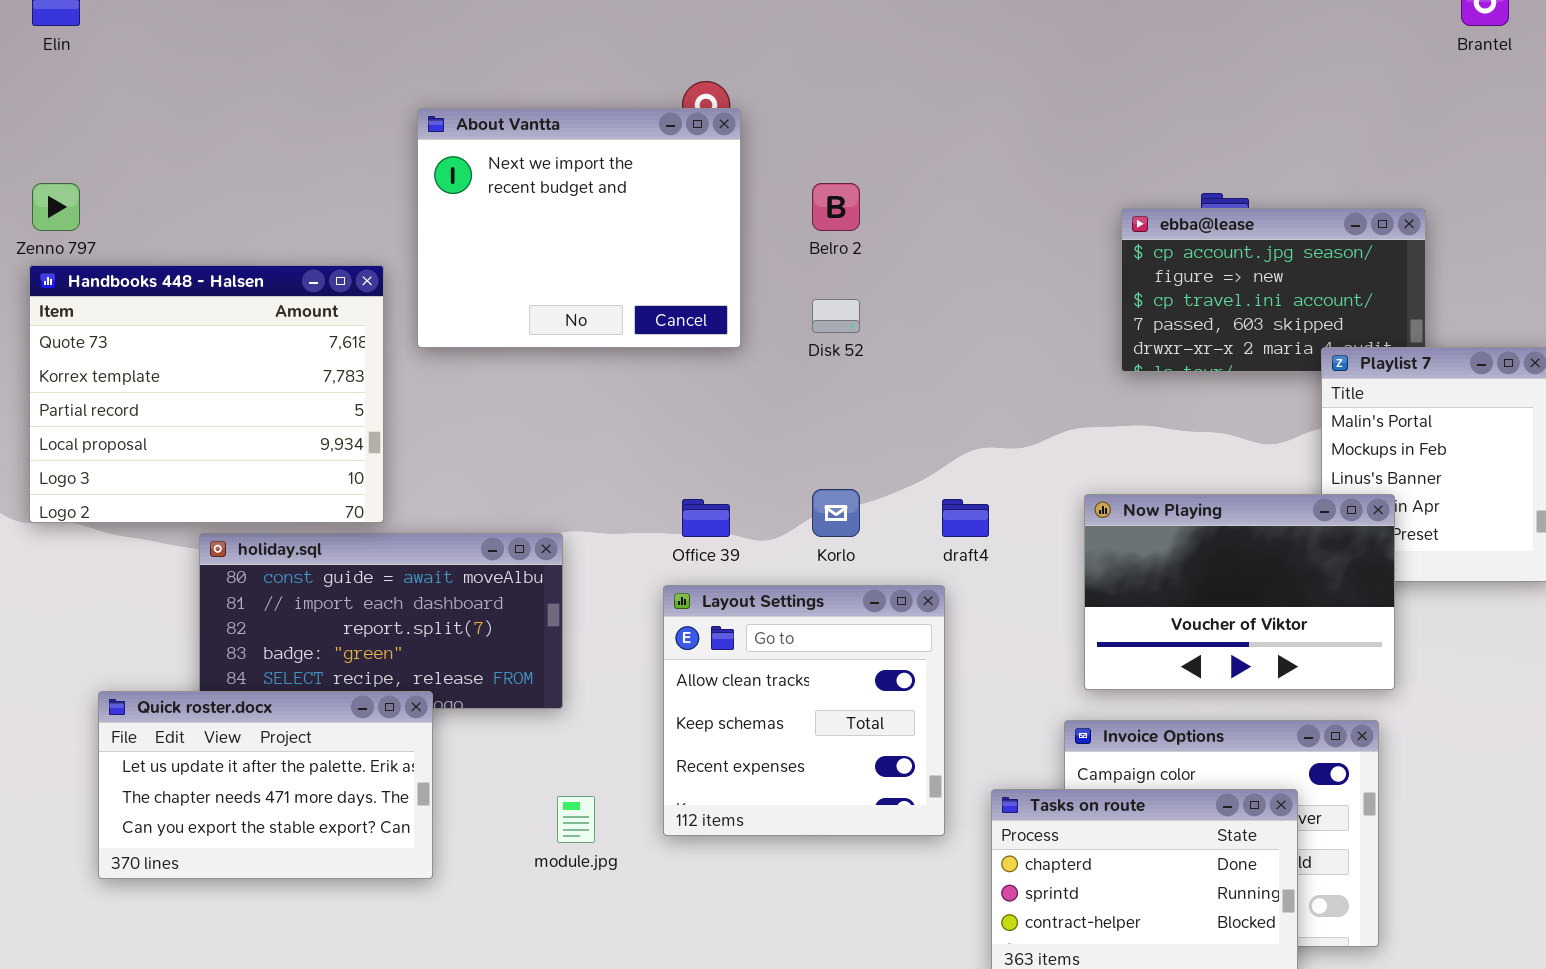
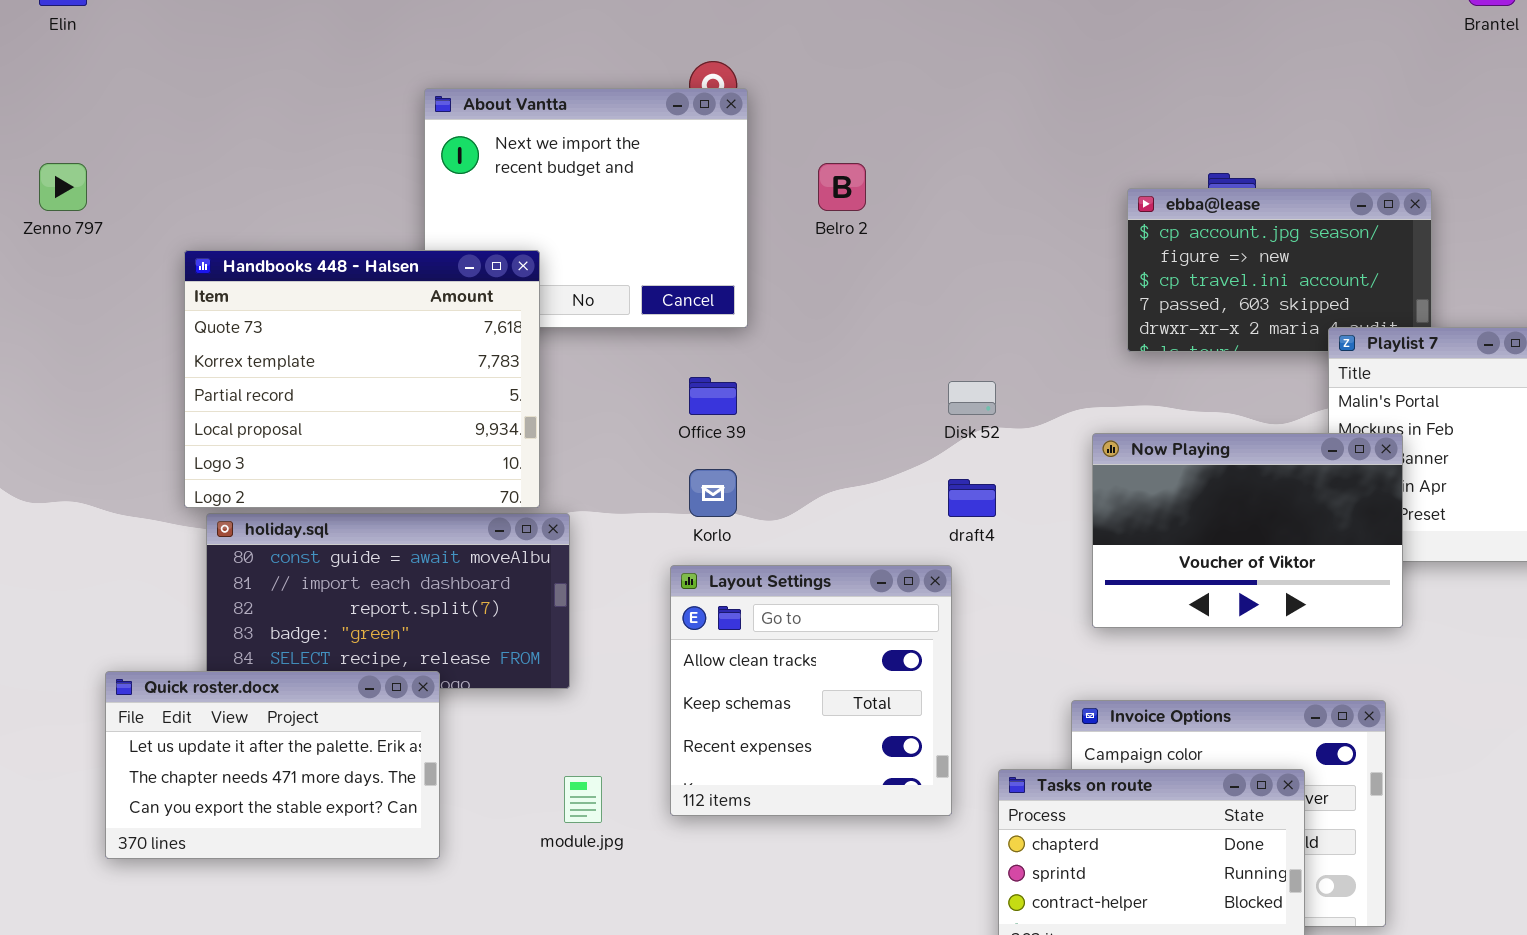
Handbooks 448 - Halsen: [29,265,384,523] -> [184,250,540,508], moved
Disk 52: [812,299,860,333] -> [948,381,996,415], moved
Korlo: [812,489,860,537] -> [689,469,737,517], moved
Now Playing: [1084,494,1395,690] -> [1092,433,1403,628], moved
Office 39: [682,499,730,537] -> [689,377,737,415], moved

